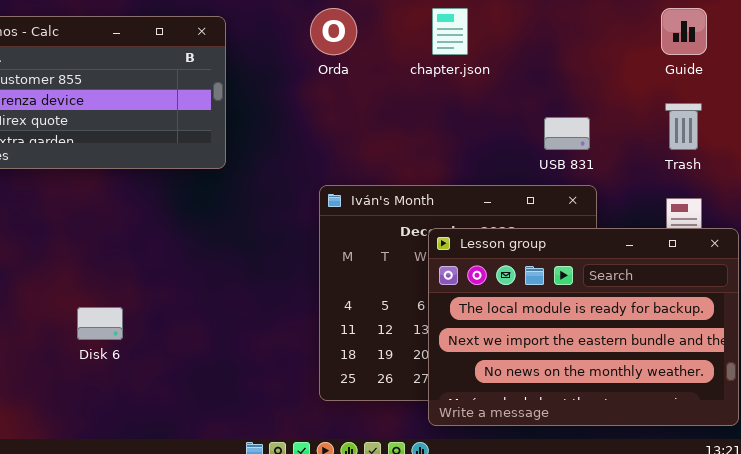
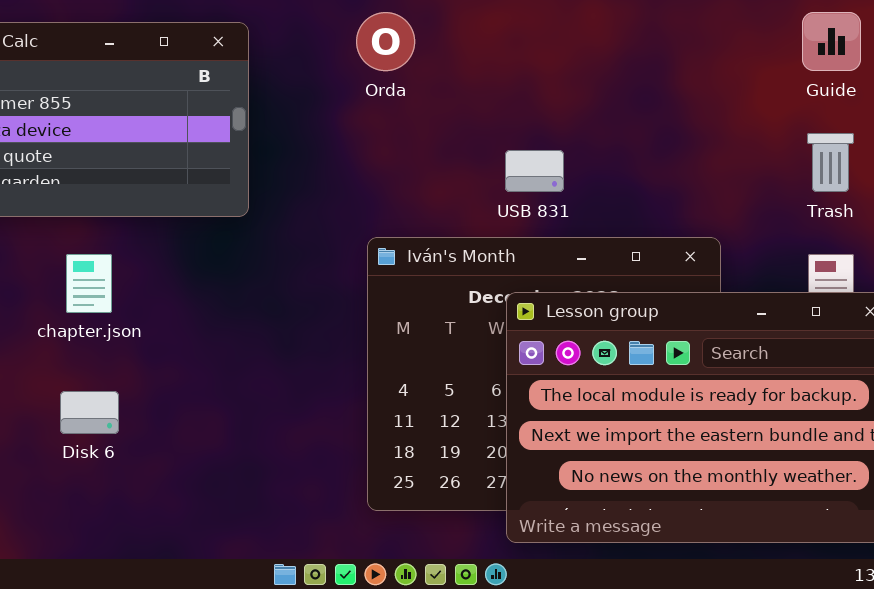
chapter.json: [432,8,468,55] -> [66,254,112,313], moved
USB 831: [544,117,590,150] -> [505,150,564,192], moved

